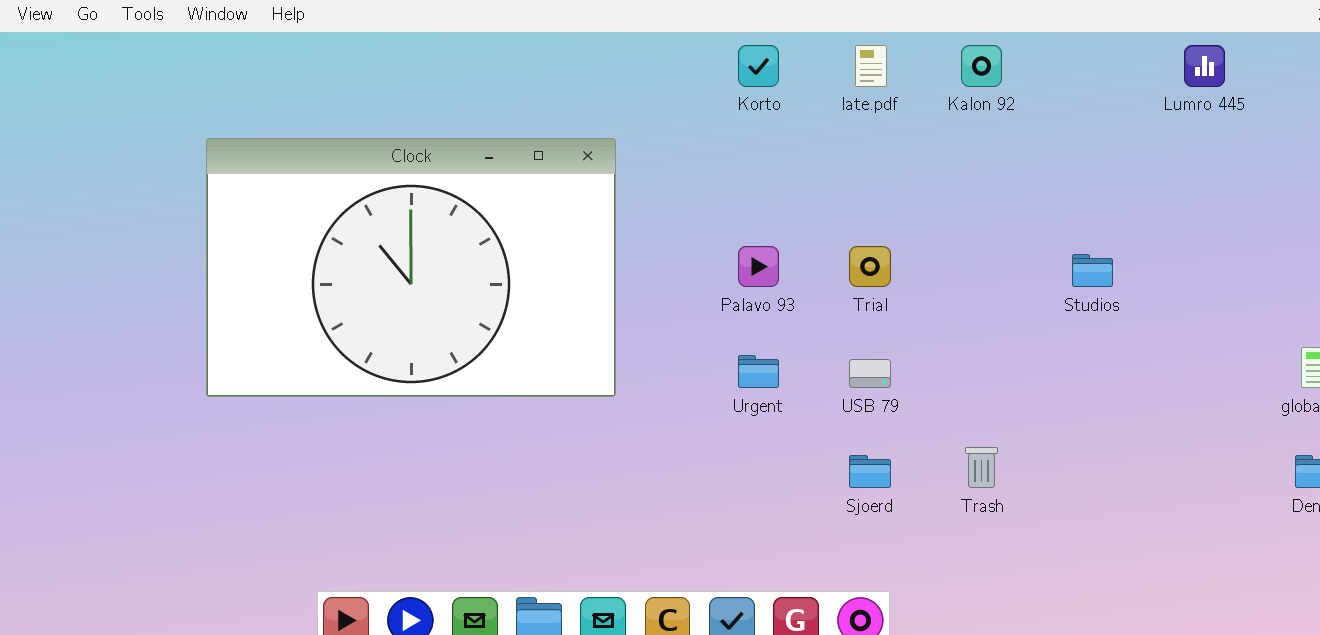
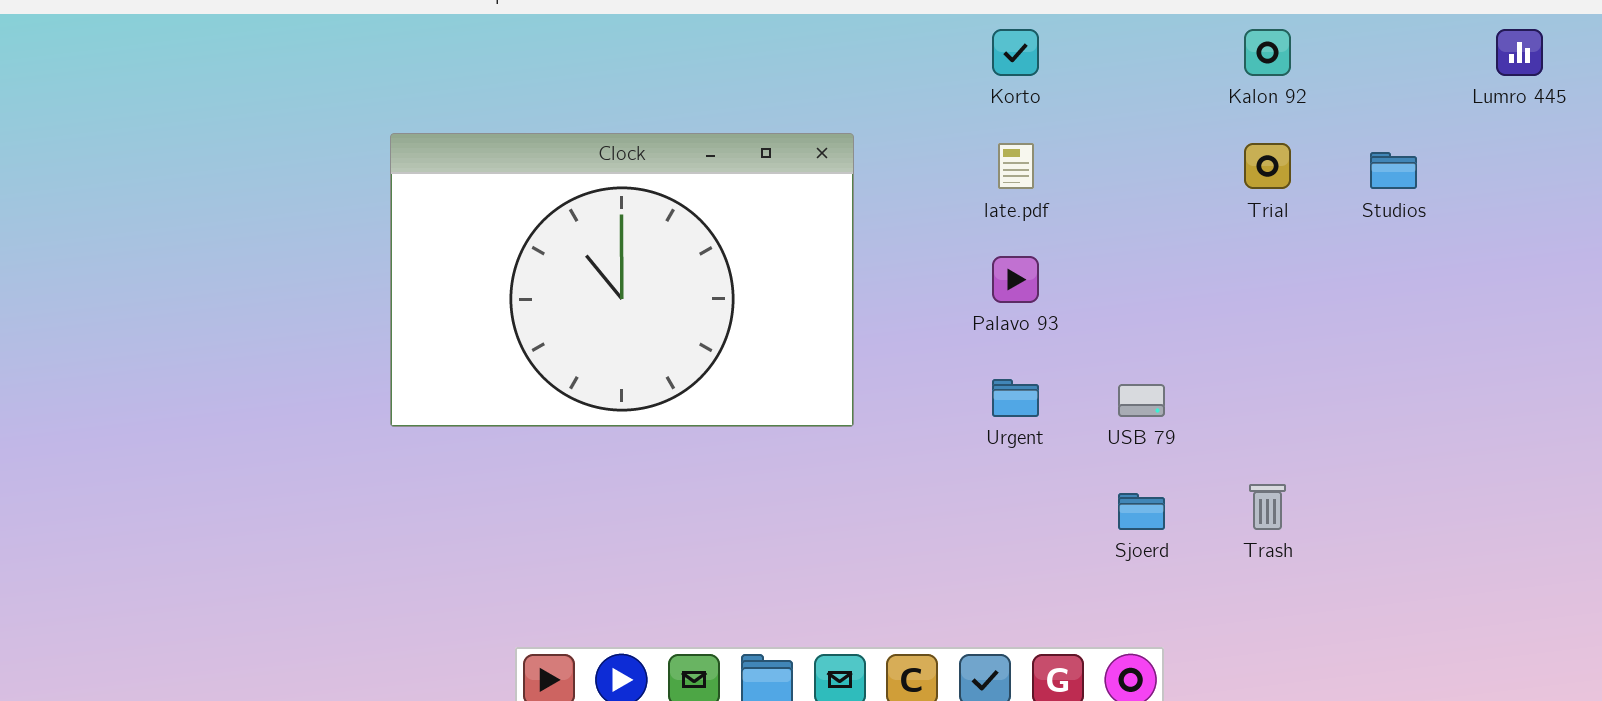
late.pdf: [855,45,887,87] -> [998,143,1034,189], moved
Trial: [849,246,891,287] -> [1244,143,1291,189], moved
Studios: [1072,254,1113,287] -> [1370,152,1417,189], moved

